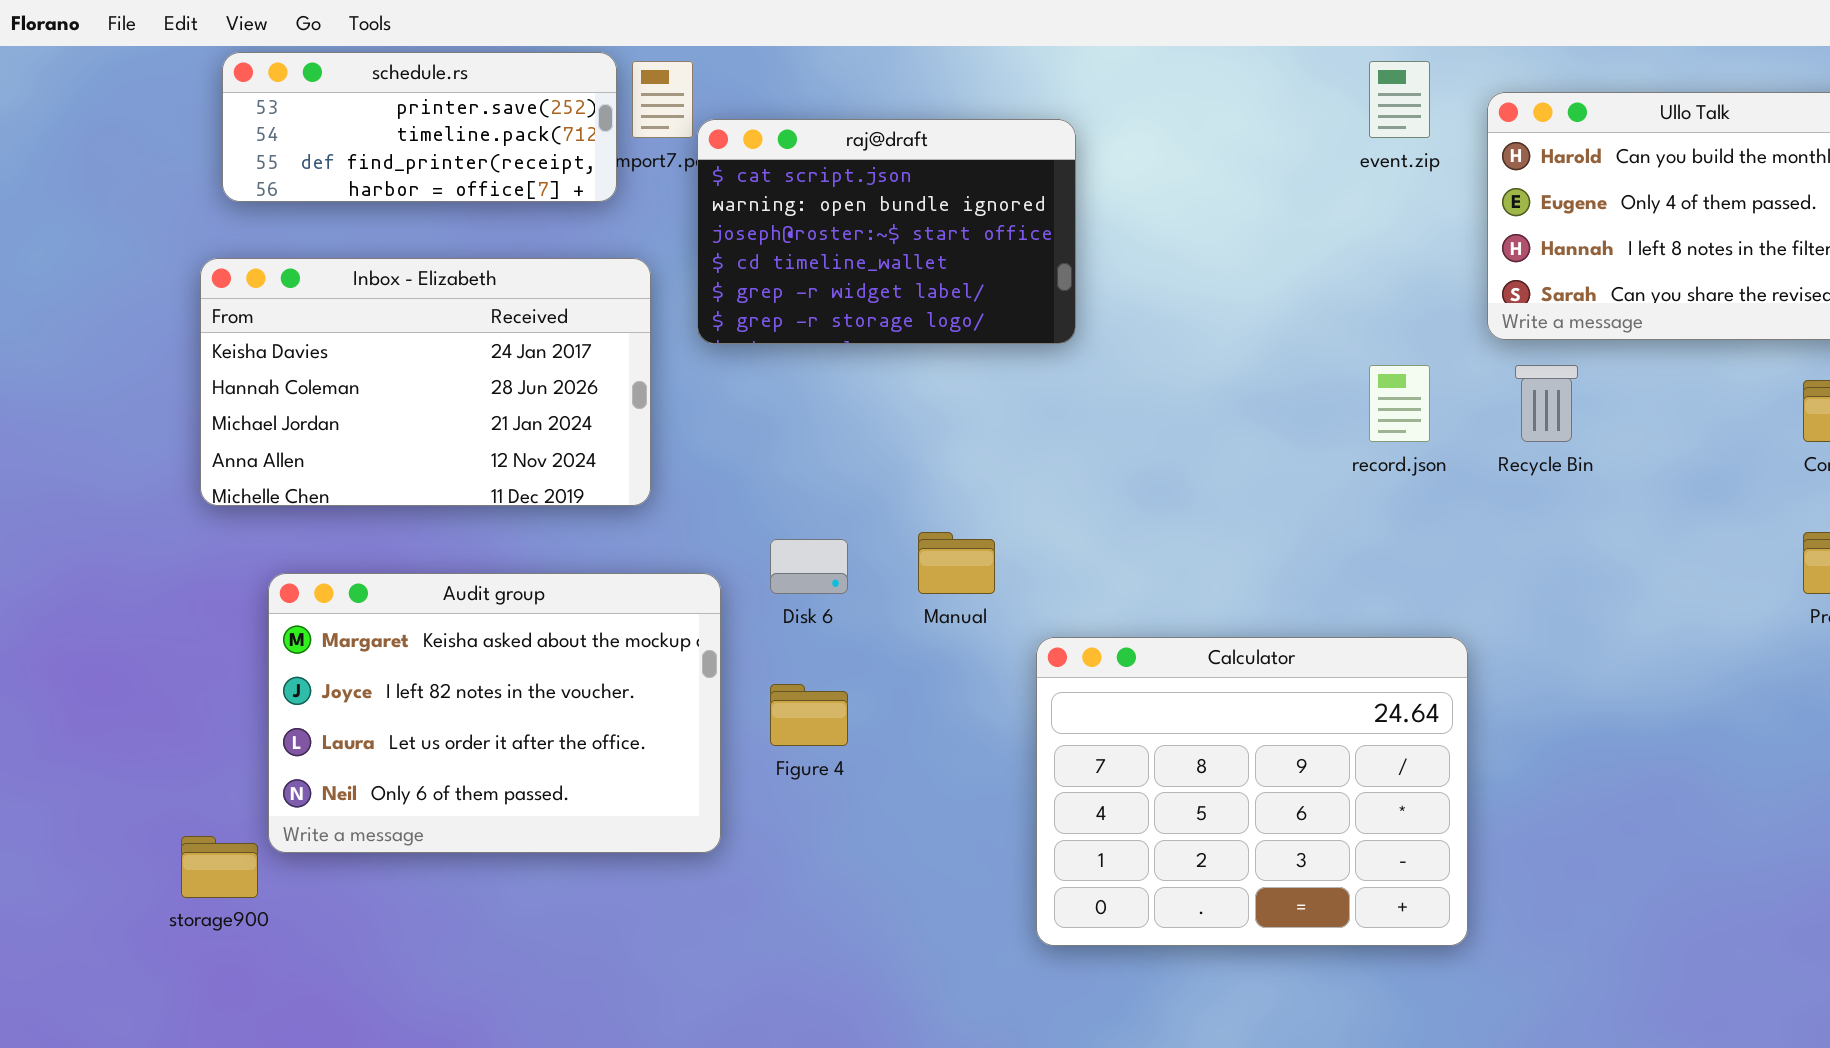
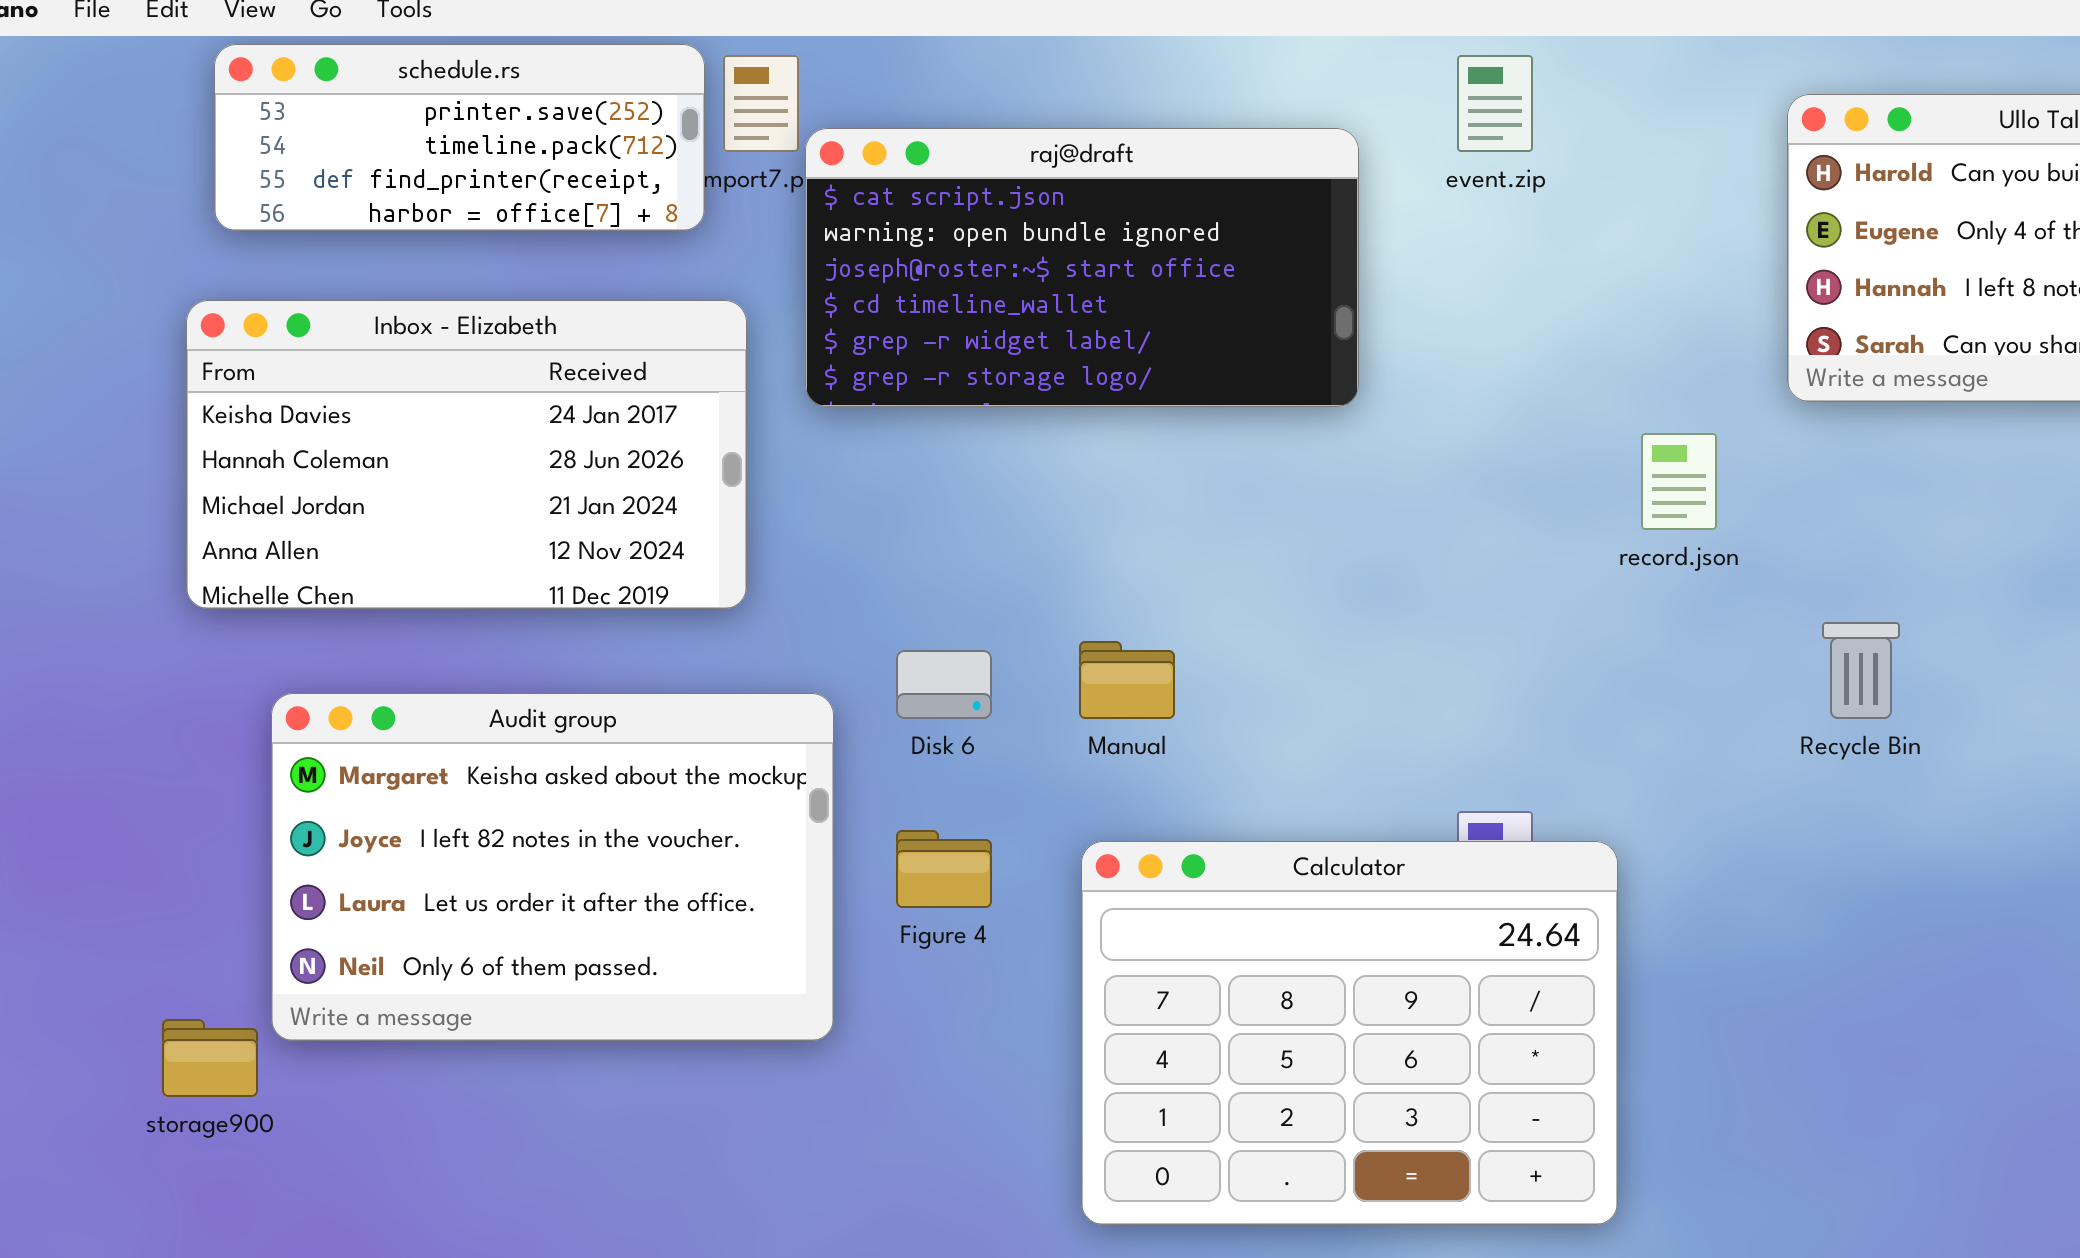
event.zip: [1369,61,1430,138] -> [1457,55,1533,152], moved
raj@draft: [697,119,1076,344] -> [805,128,1359,407], resized
Recycle Bin: [1515,365,1578,442] -> [1822,622,1900,719], moved
Calculator: [1036,637,1468,946] -> [1081,841,1618,1225], moved

